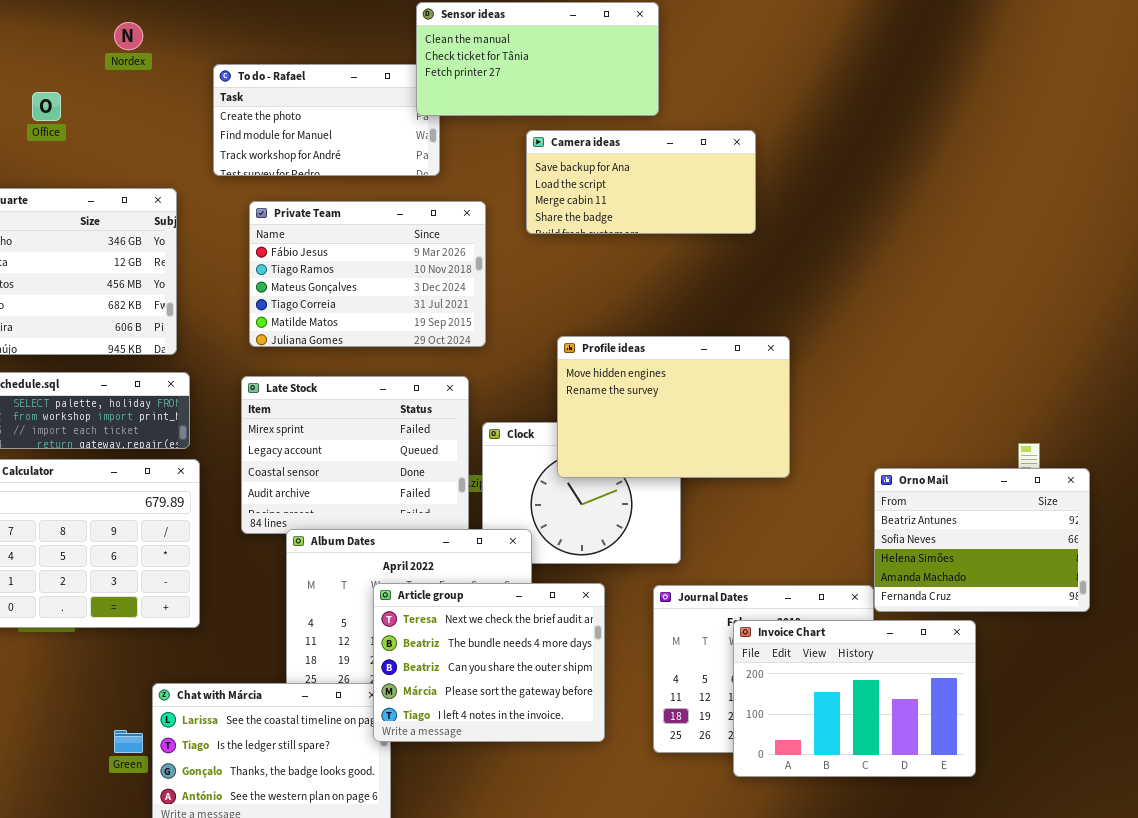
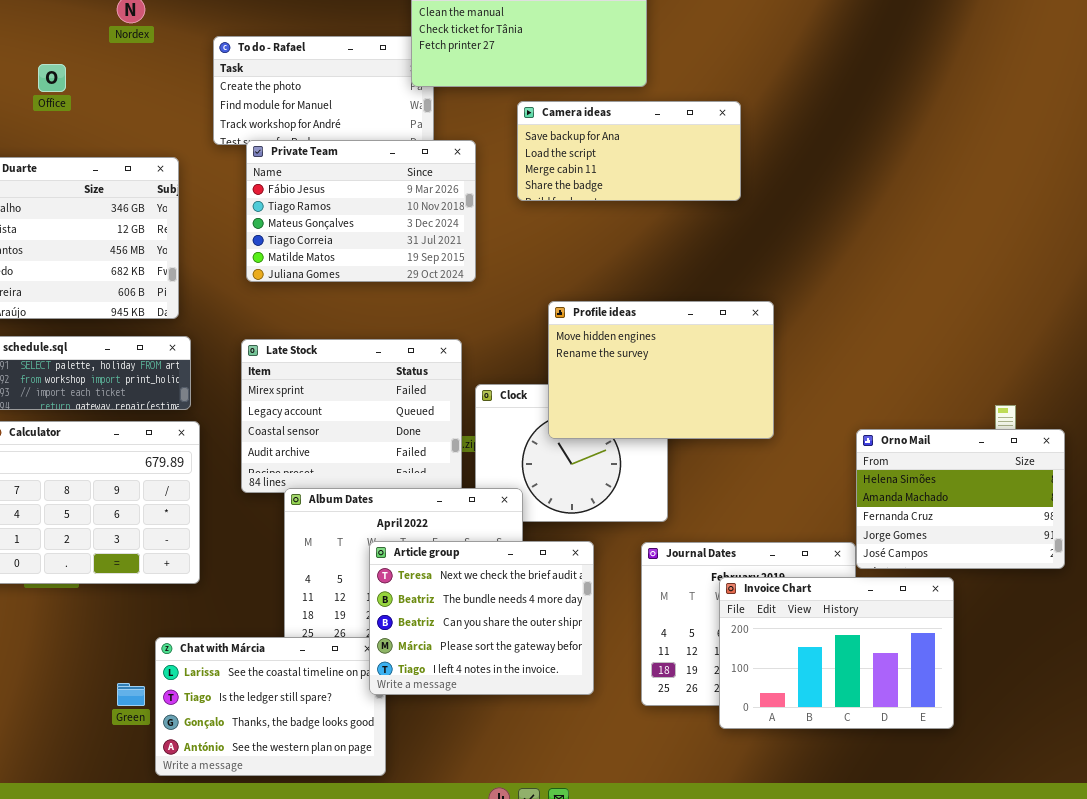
Private Team: [249,201,486,347] -> [246,140,476,282], moved
Orno Mail: [874,468,1090,612] -> [856,429,1065,569], scrolled down 2 rows

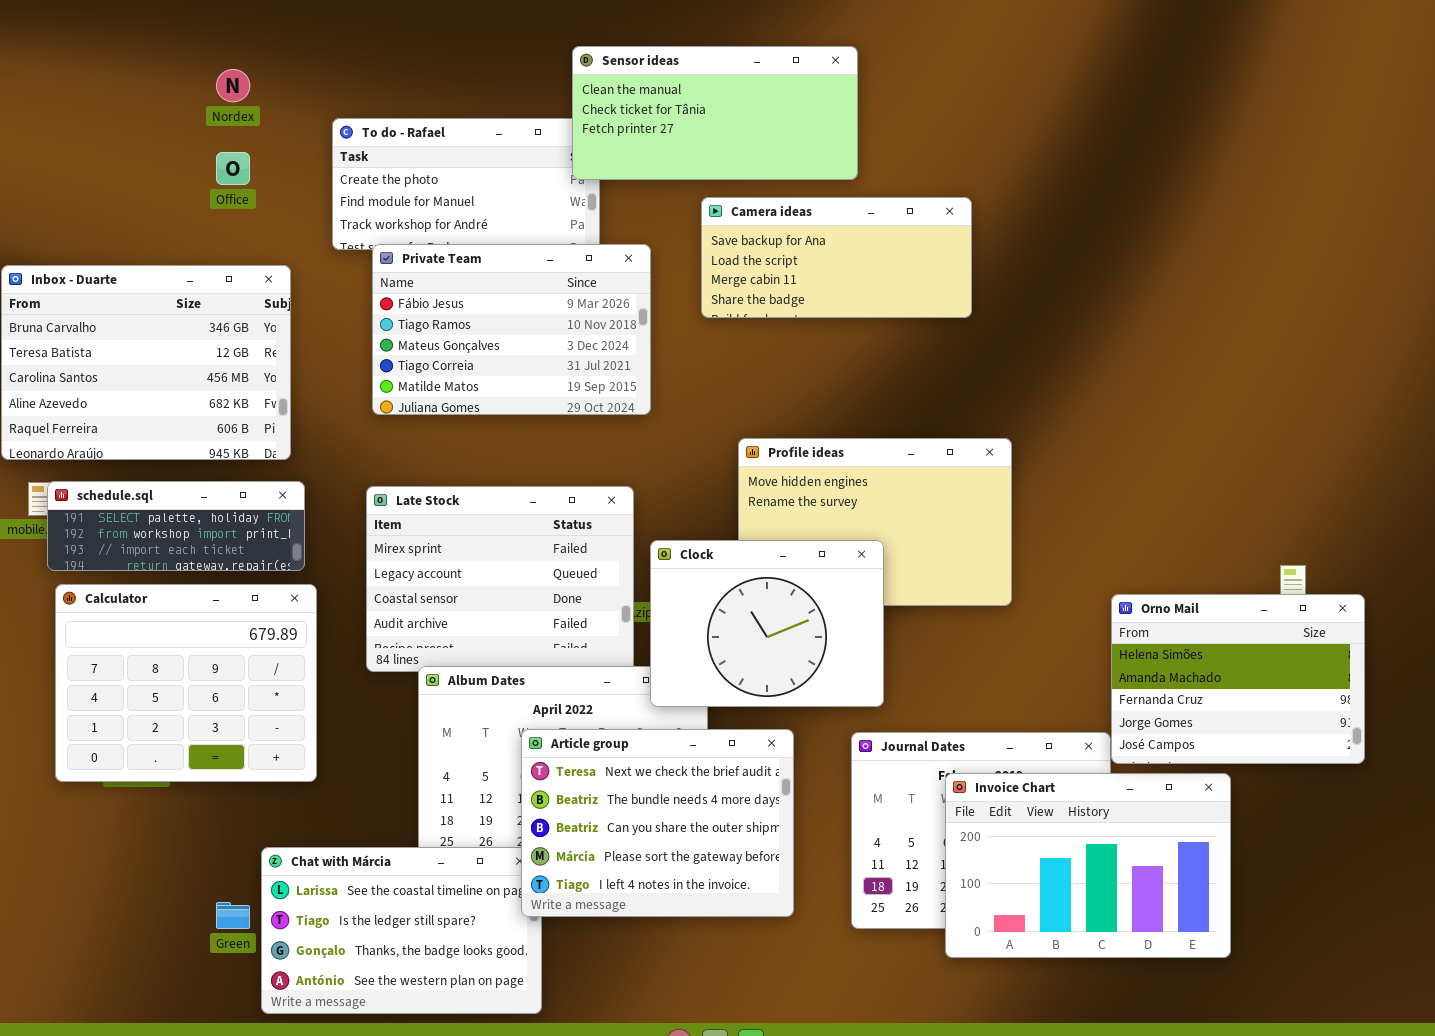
Office: [38,64,66,92] -> [216,152,250,185], moved
Clock: [475,384,668,522] -> [650,540,884,707], raised

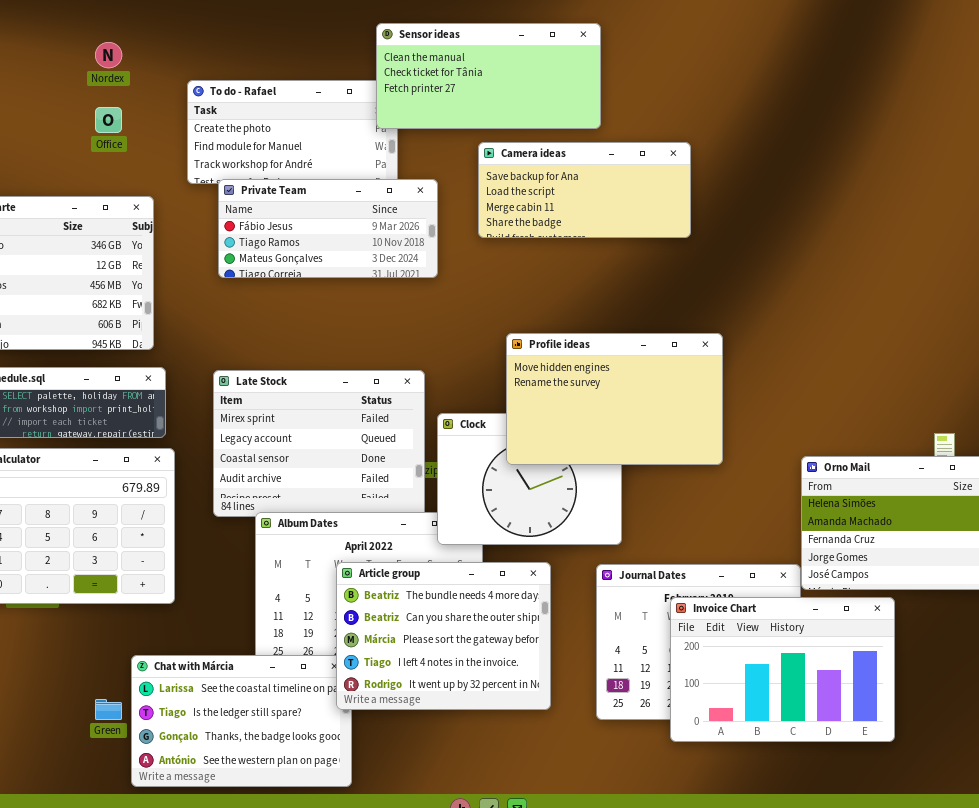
Private Team: [372,244,651,415] -> [218,179,438,278], resized
Profile ideas: [738,438,1012,606] -> [506,333,723,465], raised
Article group: [521,729,794,917] -> [336,562,551,710], scrolled down 1 row

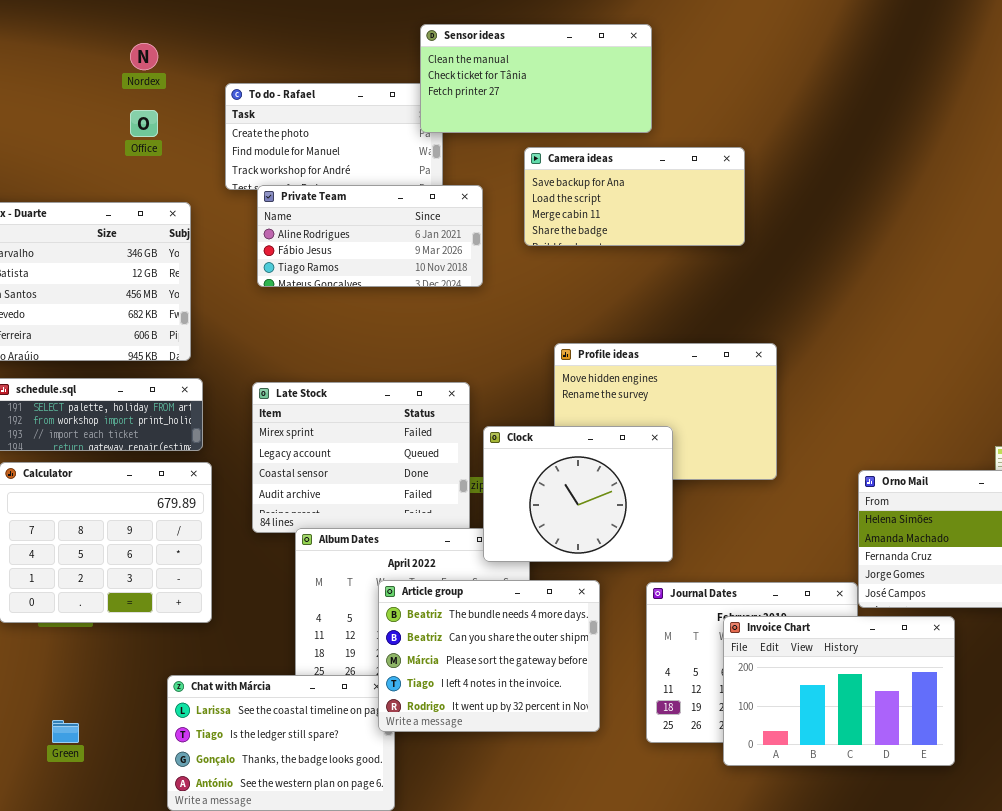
Private Team: [218,179,438,278] -> [257,185,483,287], scrolled up 1 row
Clock: [437,413,622,545] -> [483,426,673,562], raised
Green: [95,699,122,720] -> [52,720,79,743], moved

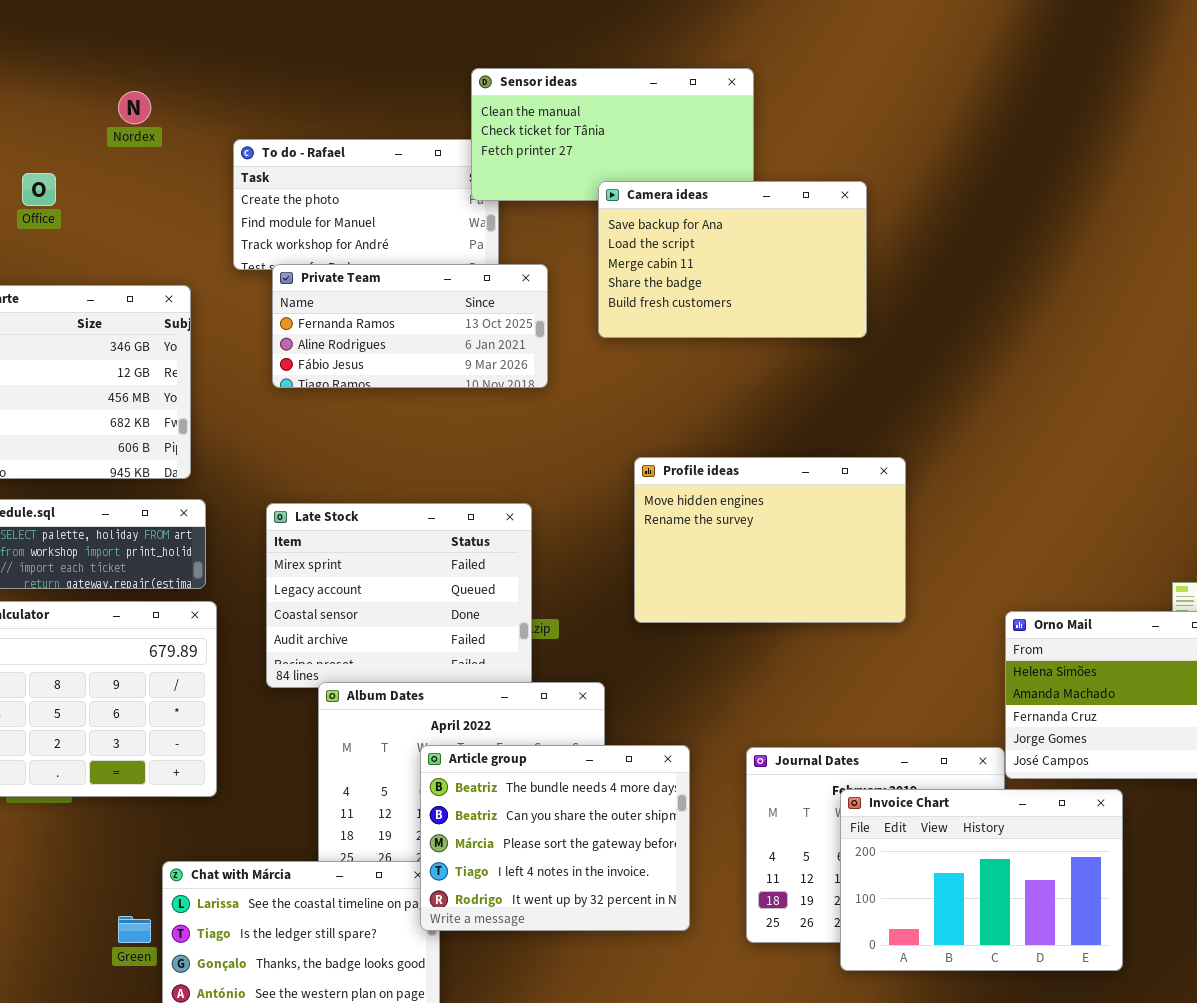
Office: [130,110,158,137] -> [22,173,56,206], moved
Camera ideas: [524,147,745,246] -> [598,181,867,338], resized
Private Team: [257,185,483,287] -> [272,264,548,388], scrolled up 1 row
Clock: [483,426,673,562] -> none, closed
Green: [52,720,79,743] -> [118,916,151,943], moved

